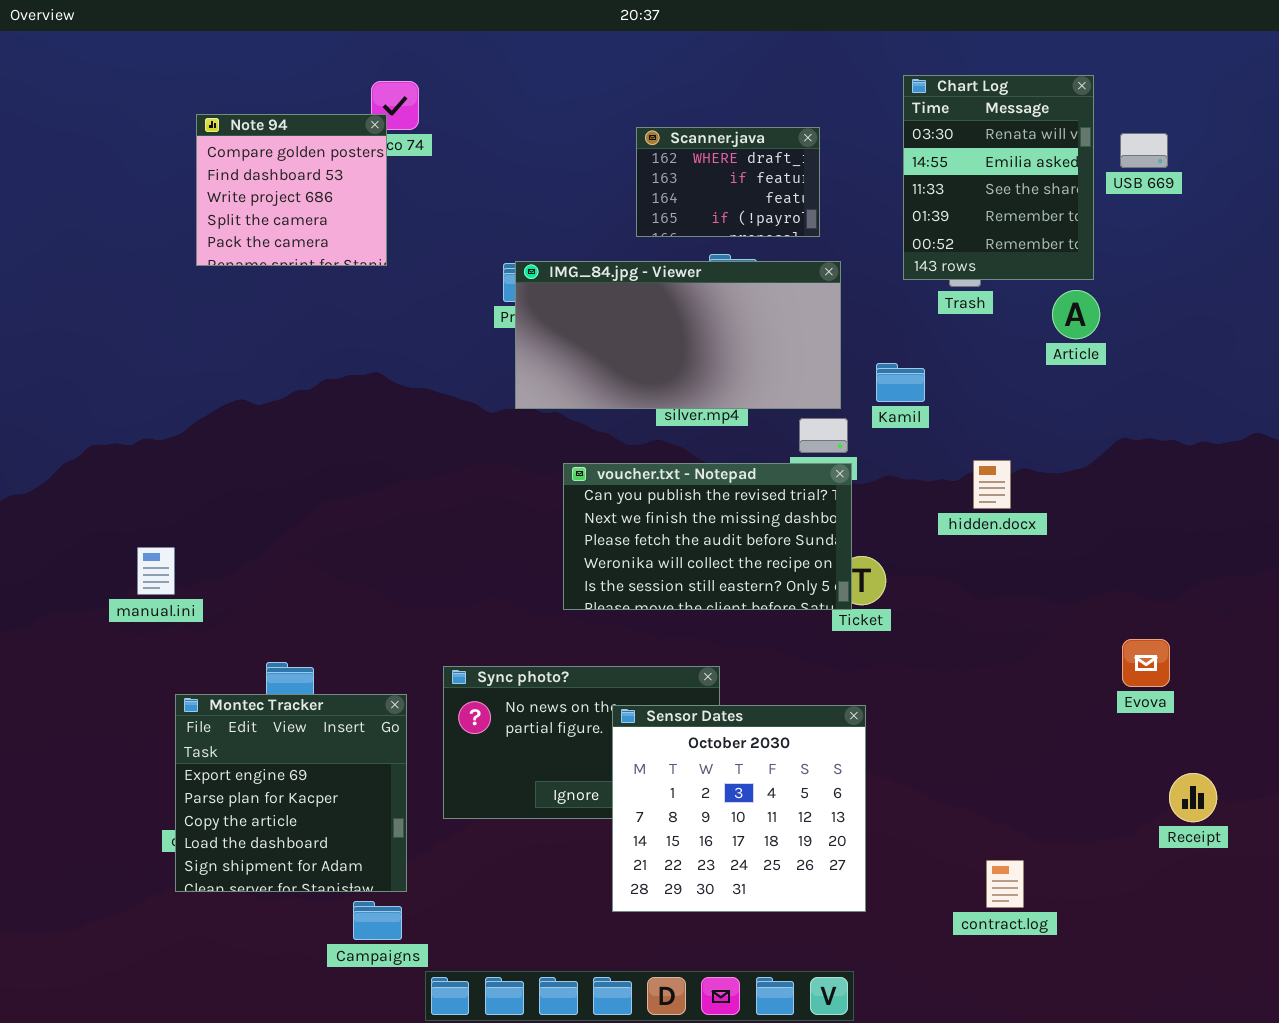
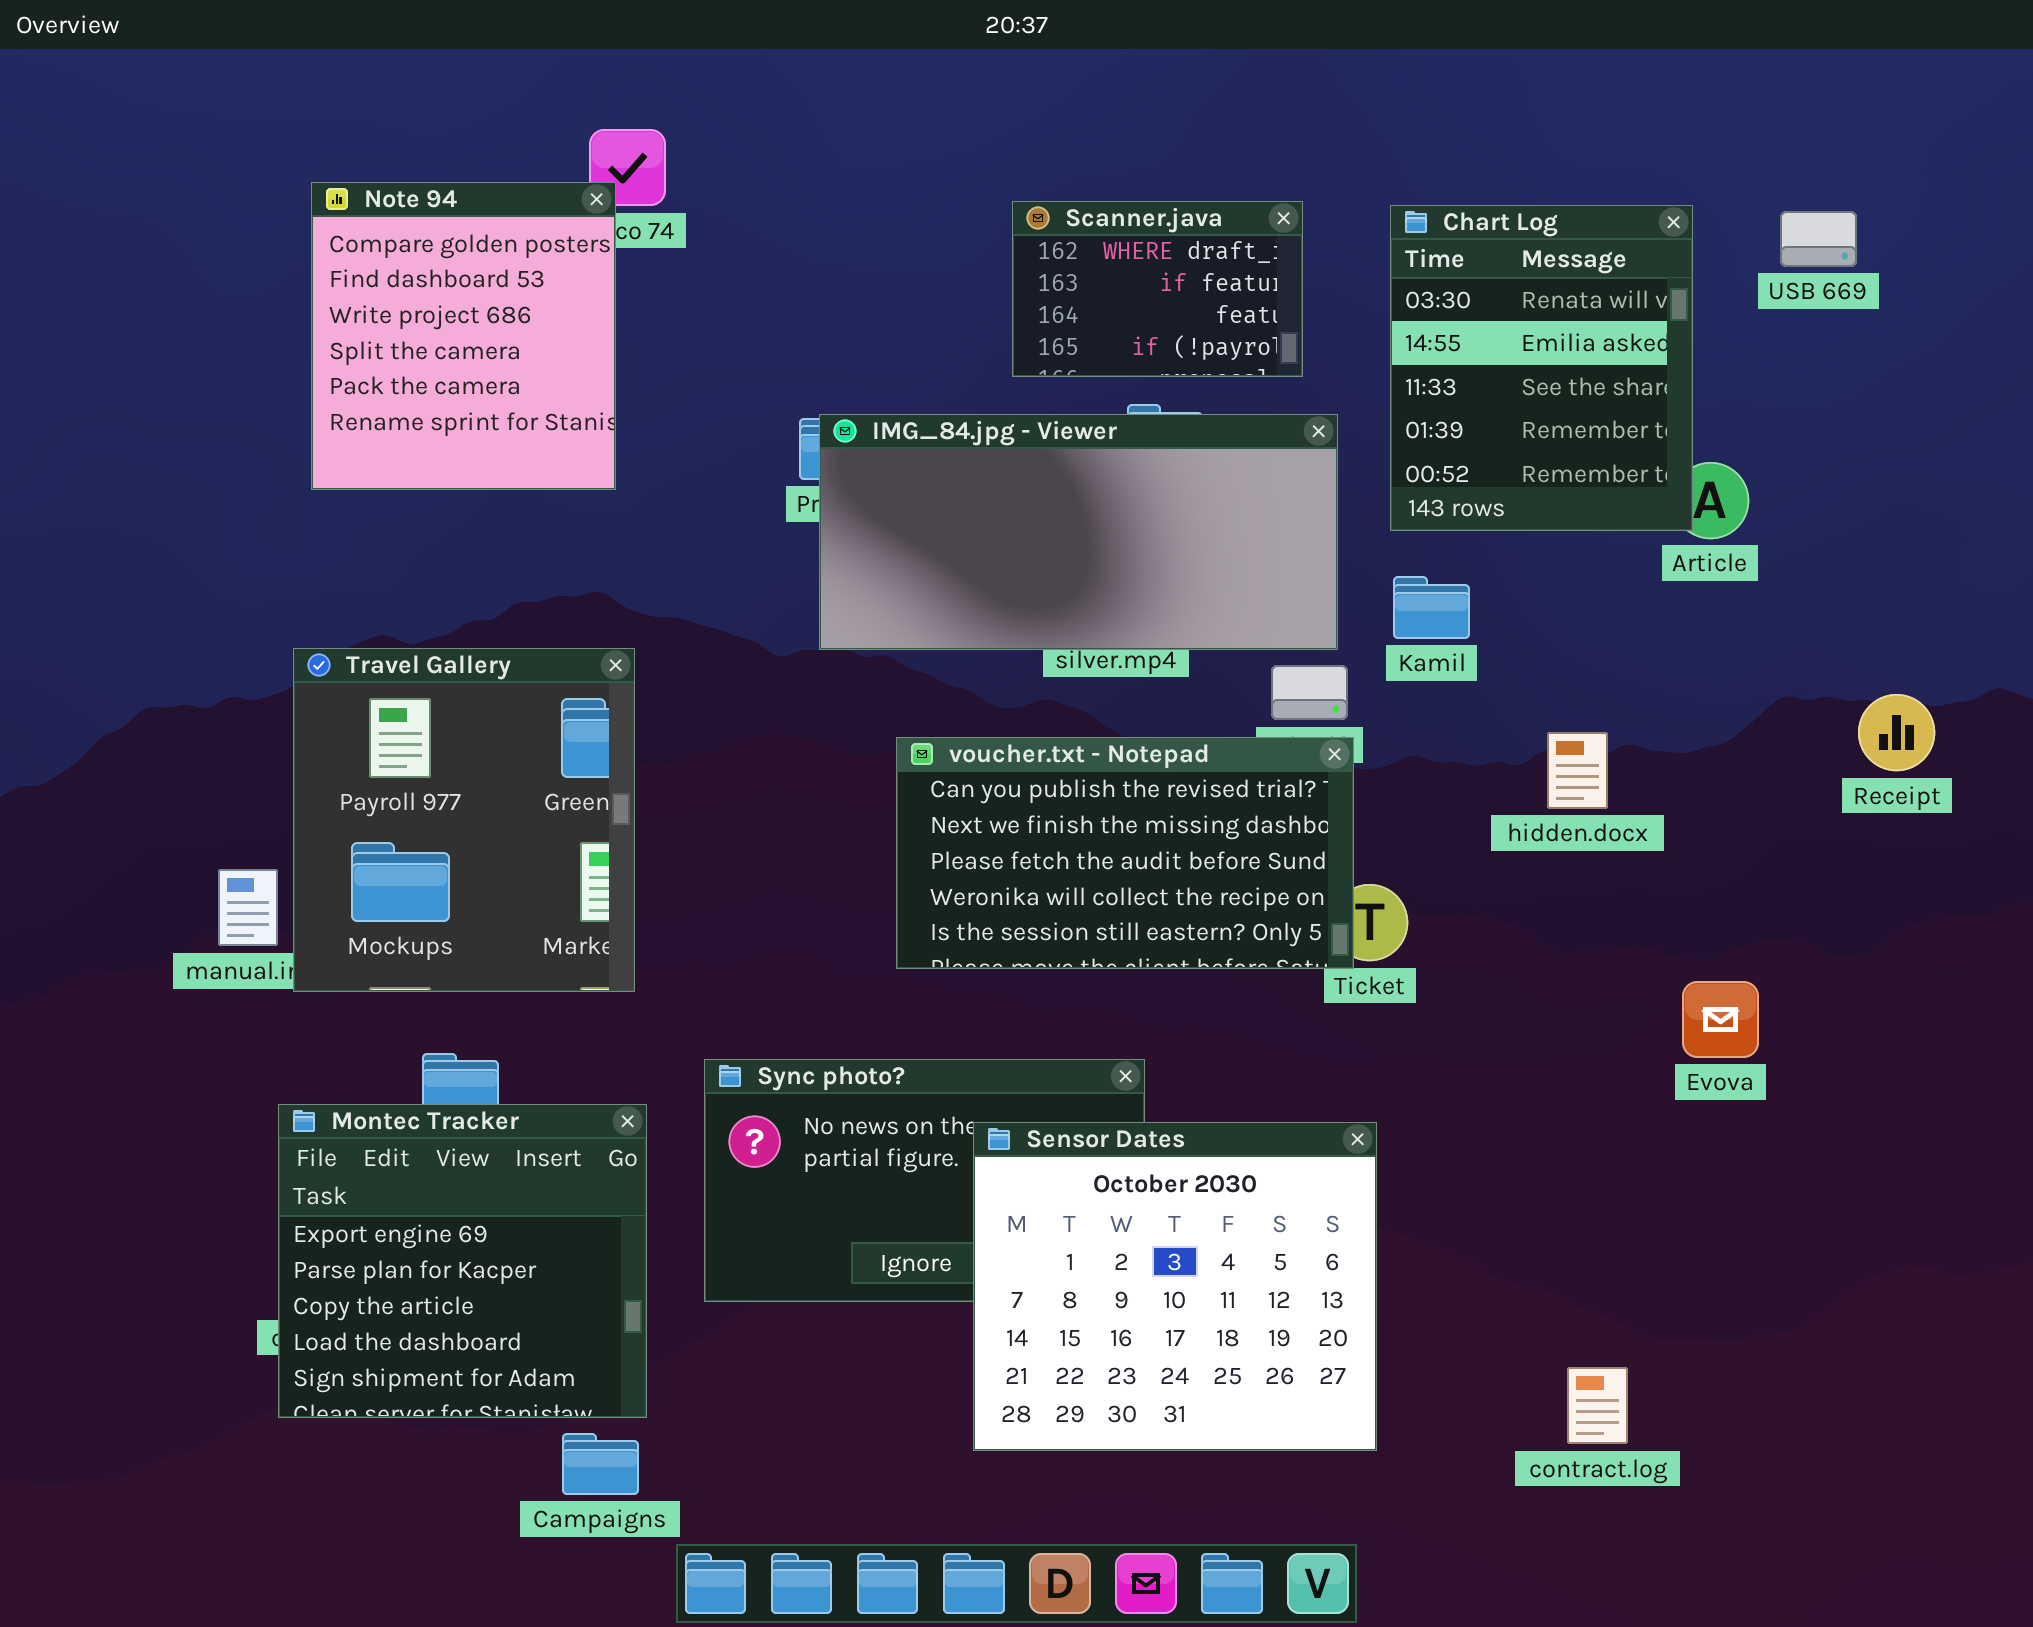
Chart Log: [903,75,1094,280] -> [1390,205,1693,531], moved
Note 94: [196,114,387,266] -> [311,182,616,490], resized
Travel Gallery: none -> [293,648,635,992], opened
Evova: [1122,639,1170,687] -> [1682,981,1759,1058], moved
Receipt: [1169,773,1217,822] -> [1858,694,1935,771], moved

